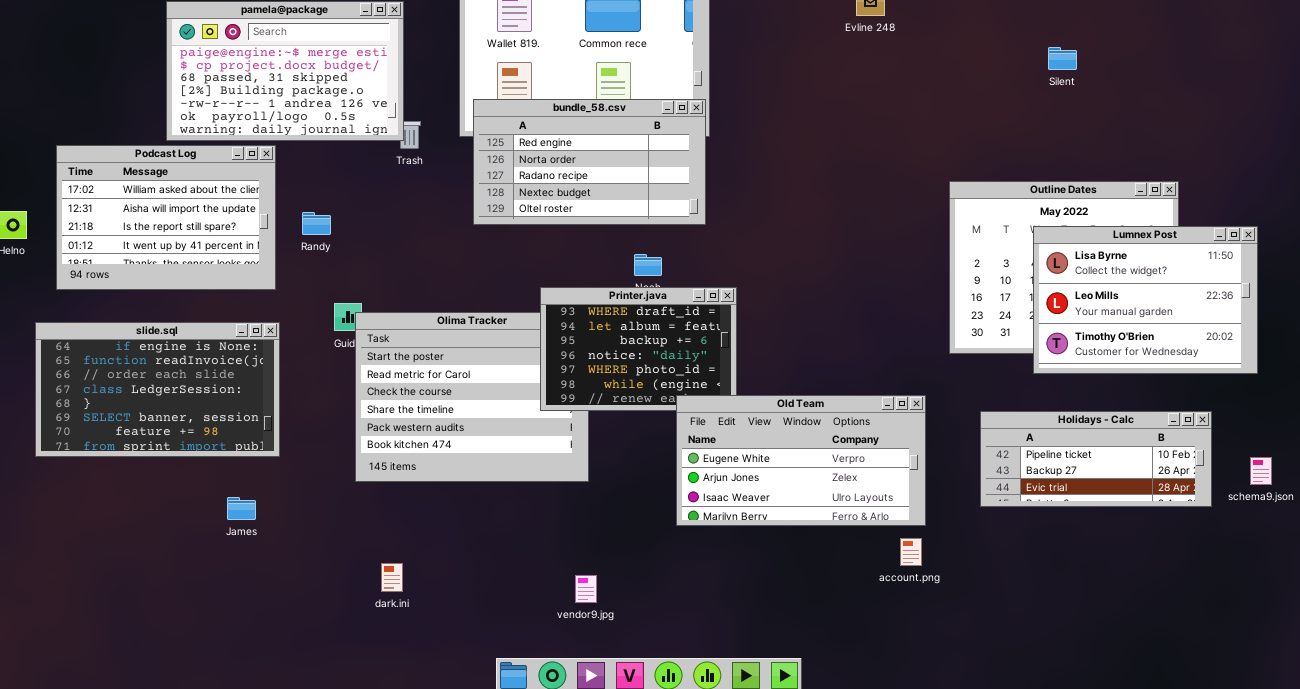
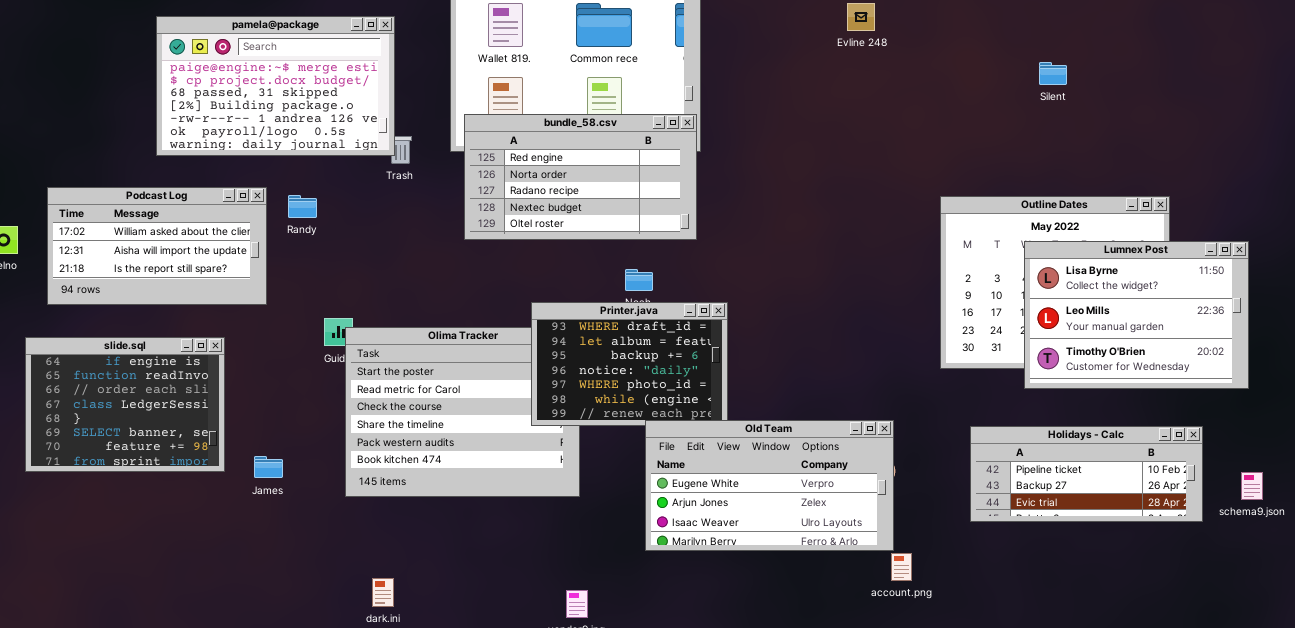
Podcast Log: [56,145,276,290] -> [47,187,267,305], resized
Randy: [302,212,331,235] -> [288,195,317,218], moved
slide.sql: [35,322,280,457] -> [25,337,225,472], resized
Old Team: [676,395,926,526] -> [645,420,894,551], moved
James: [227,497,256,520] -> [254,456,283,478], moved

